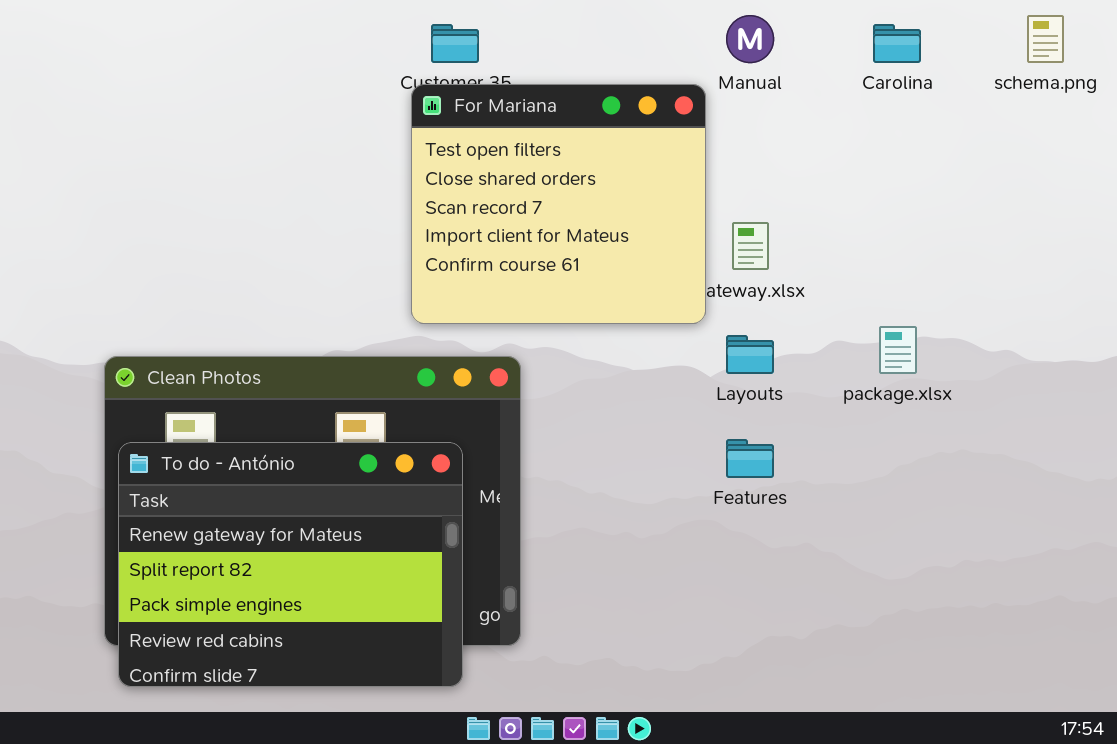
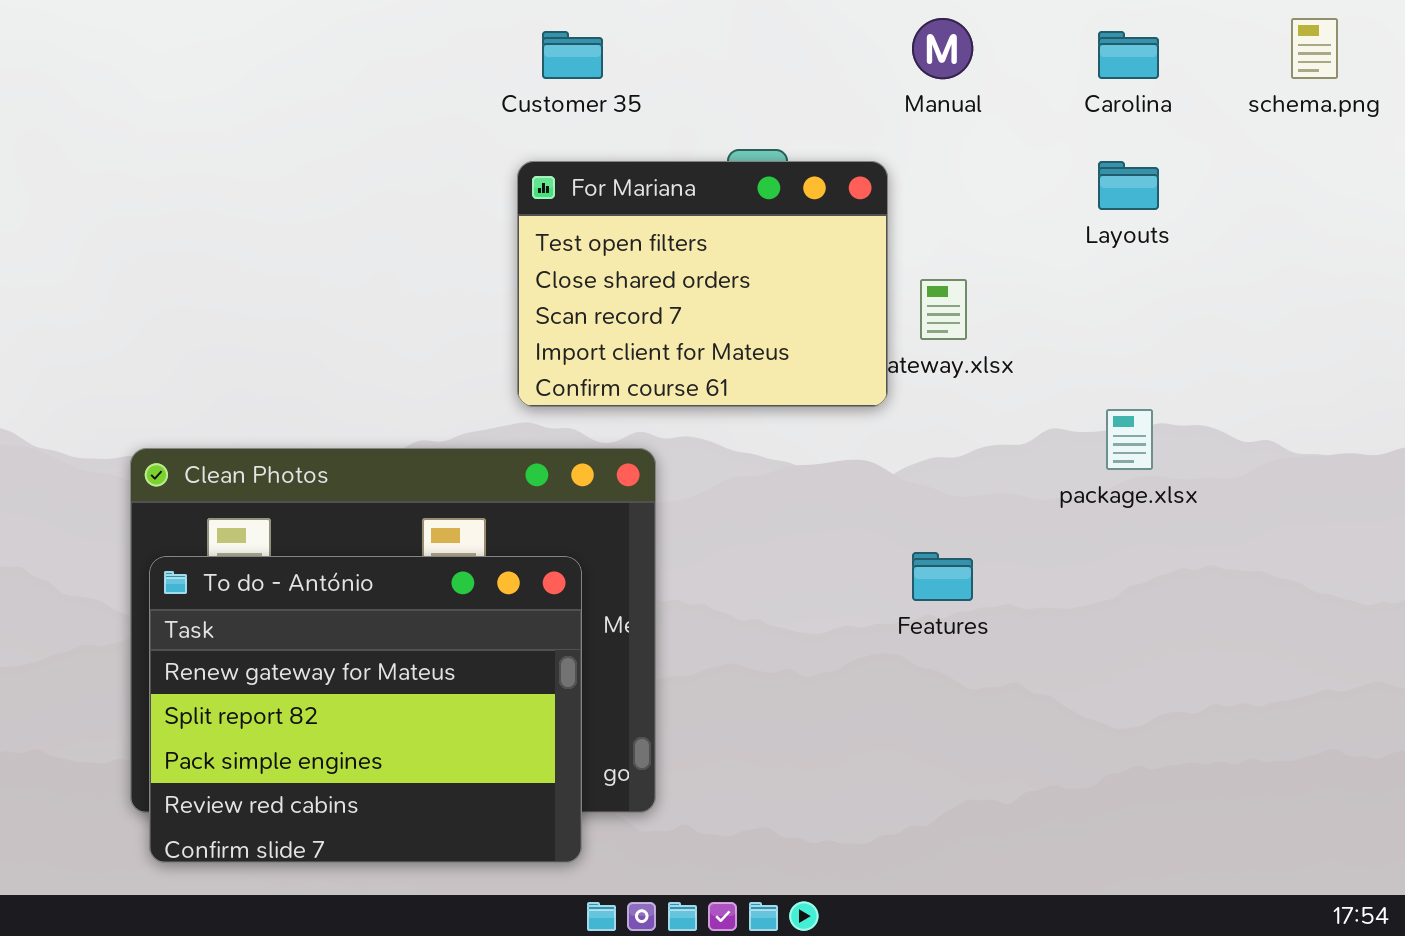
For Mariana: [411,84,706,324] -> [517,161,888,407], resized
Layouts: [726,335,774,374] -> [1098,161,1159,210], moved

